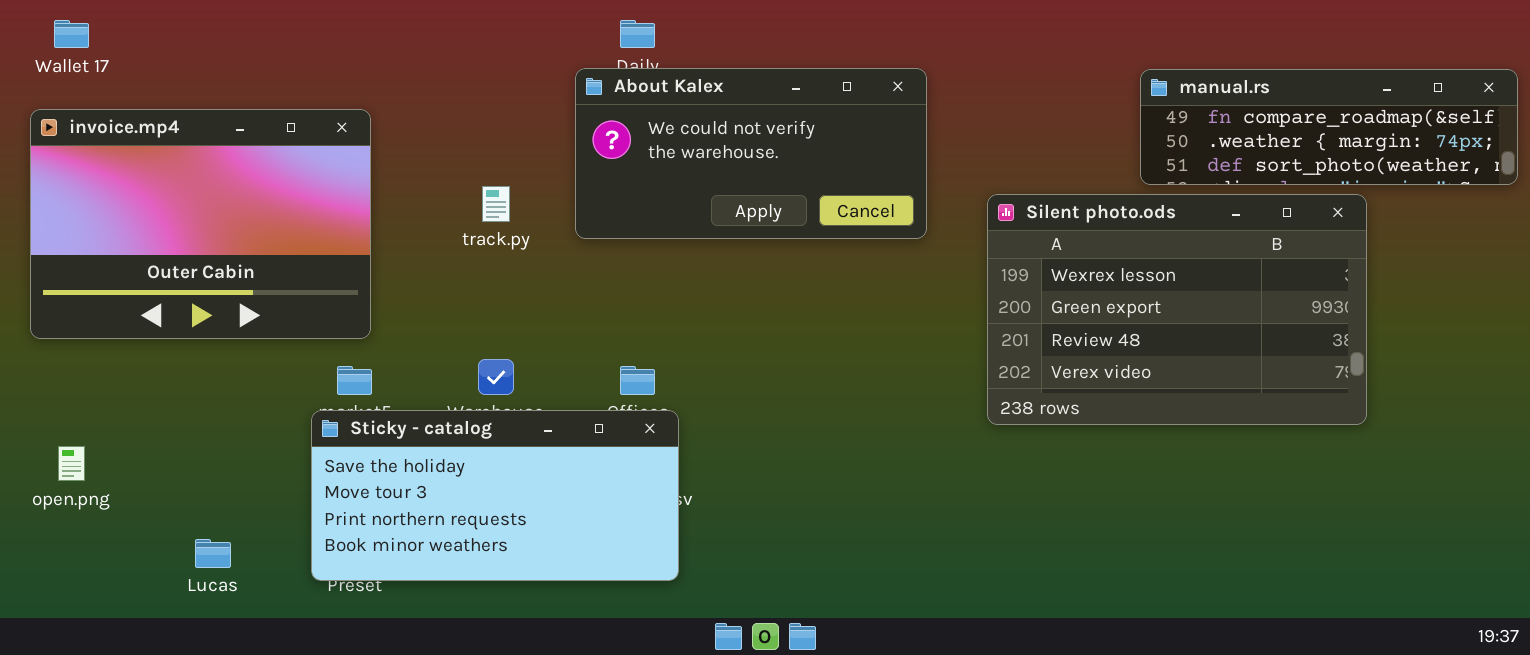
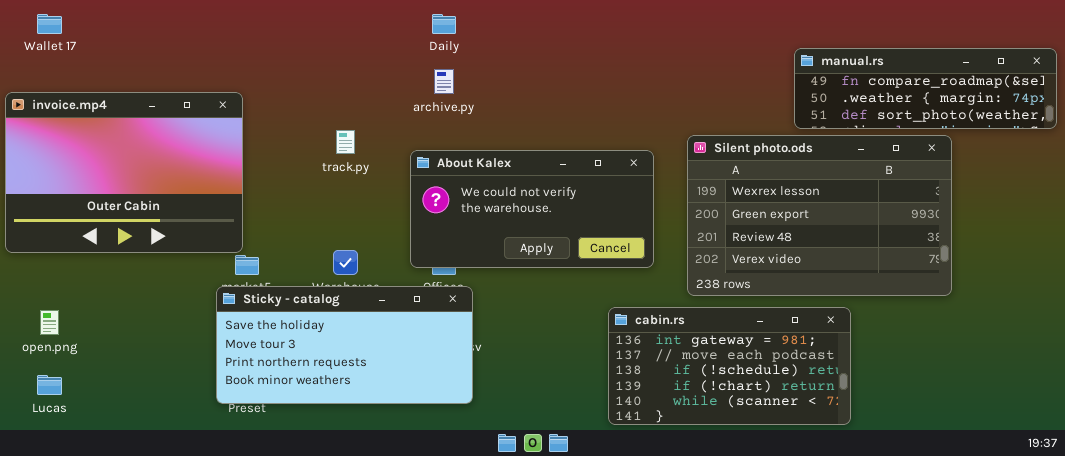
About Kalex: [575,68,927,239] -> [410,150,654,268], moved
invoice.mp4: [30,109,371,339] -> [5,92,243,253], moved
cabin.rs: none -> [608,307,851,425], opened
Lucas: [195,539,231,568] -> [37,375,62,395], moved

